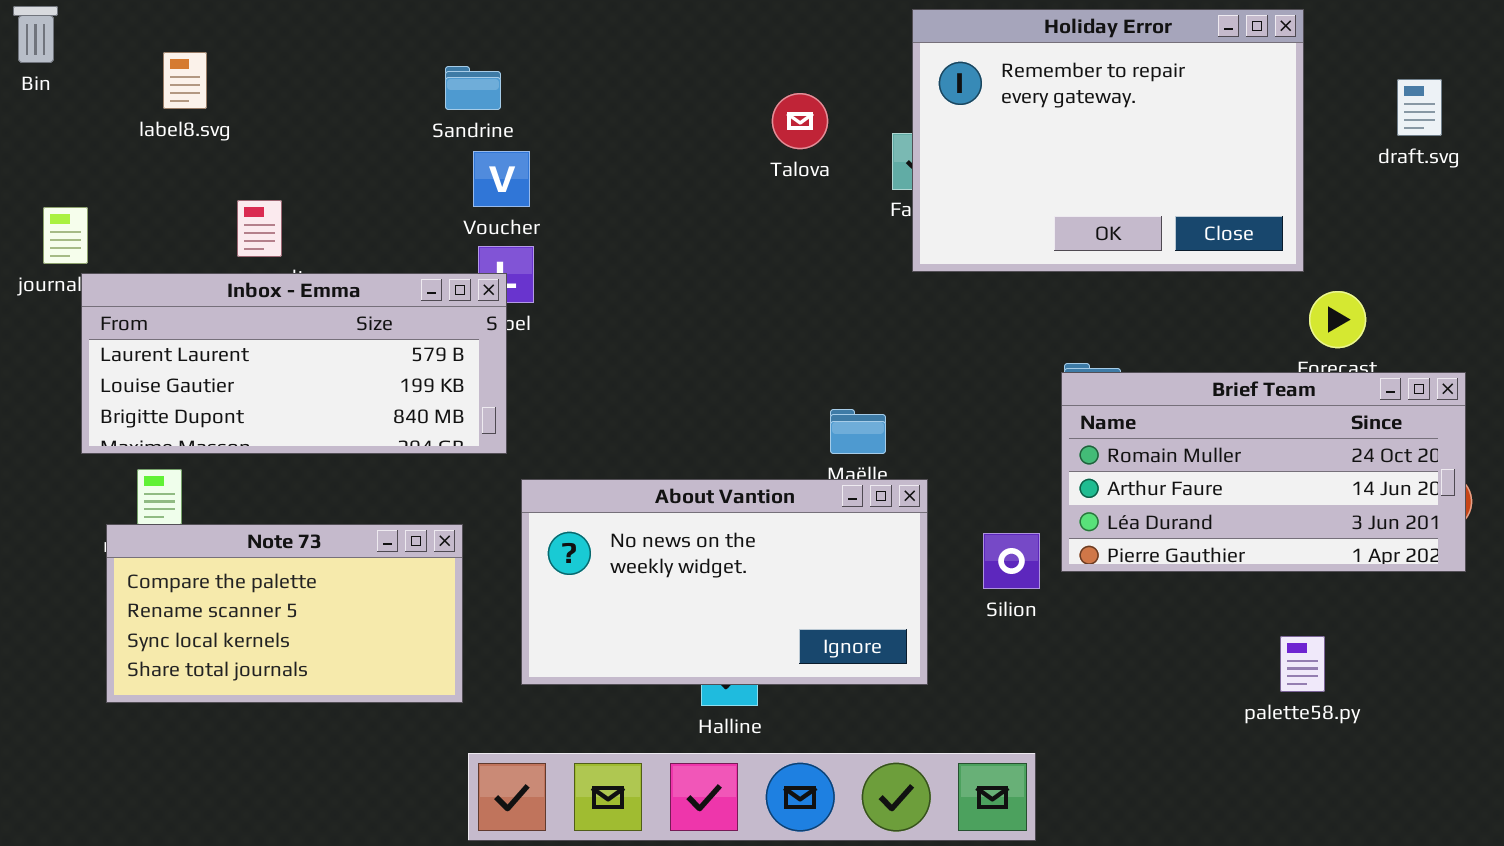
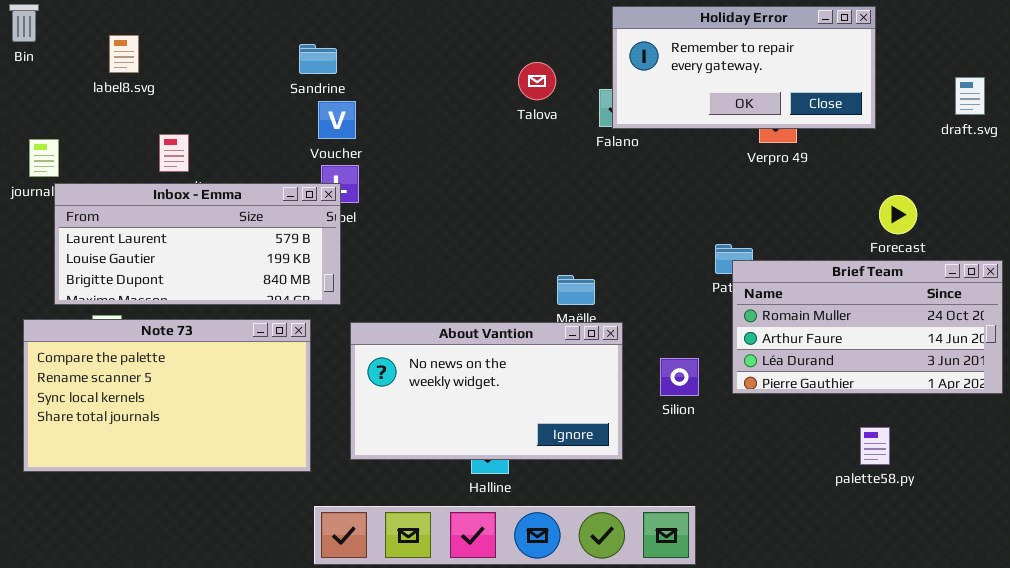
Holiday Error: [912,9,1304,272] -> [612,6,876,129], resized
draft.svg: [1397,79,1442,136] -> [955,77,985,115], moved
Brief Team: [1061,372,1466,572] -> [732,260,1003,394], moved
Note 73: [106,524,463,703] -> [23,319,311,472], resized

